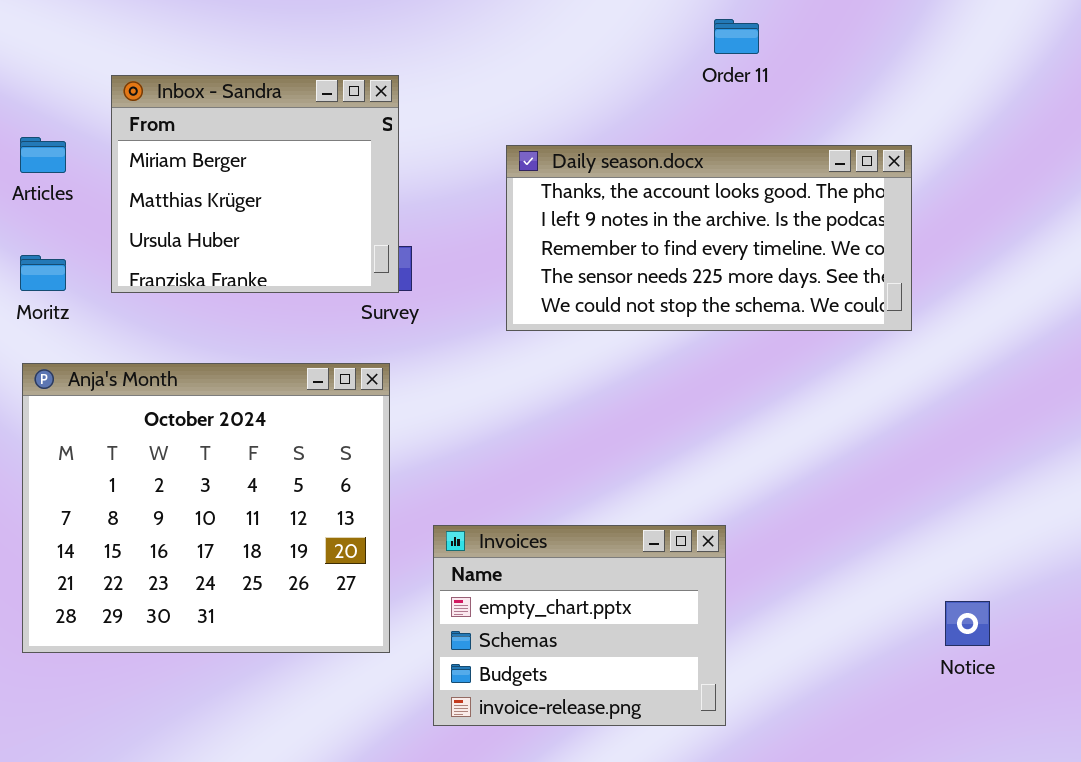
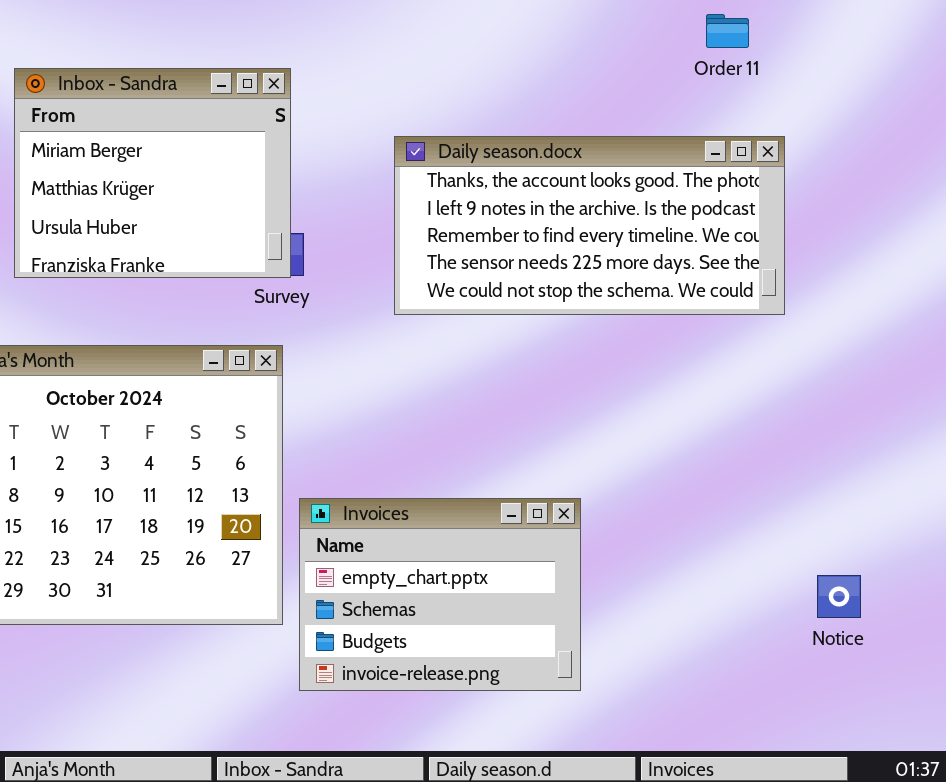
Order 11: [714,19,759,54] -> [706,14,749,48], moved
Invoices: [433,525,726,726] -> [299,498,581,691], moved

